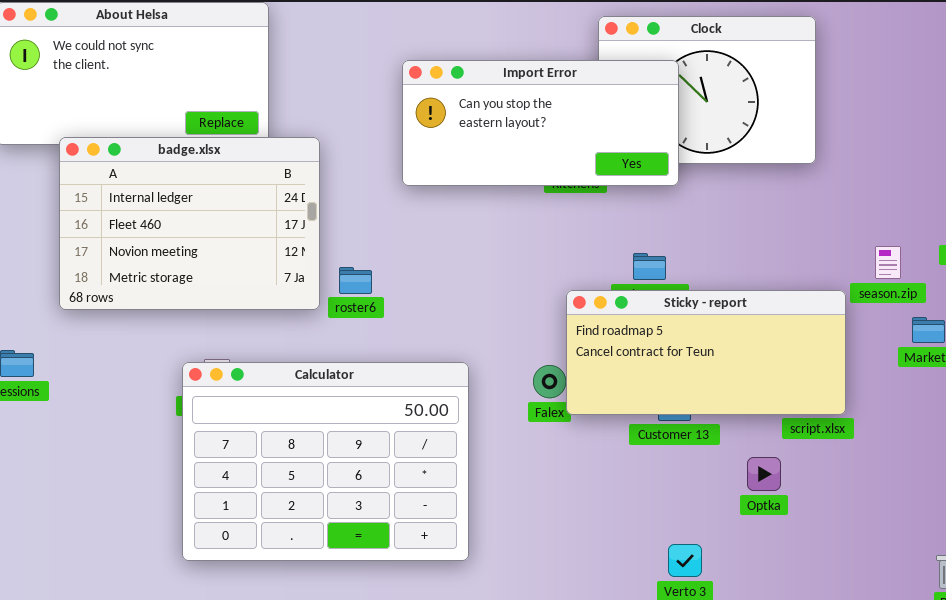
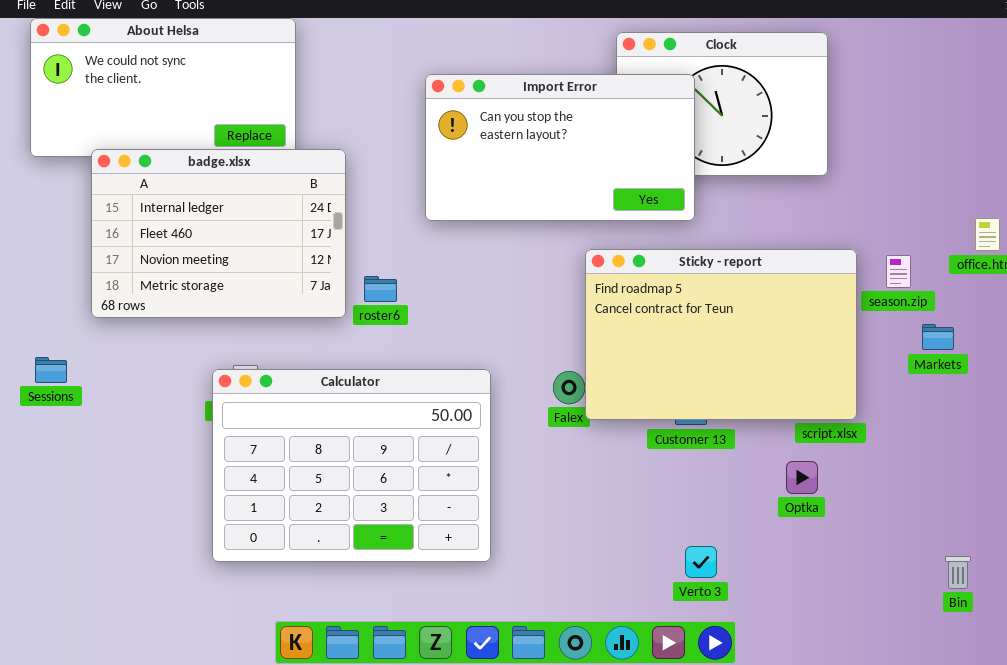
Import Error: [402,60,679,186] -> [425,74,695,221], resized
Sticky - report: [566,290,846,415] -> [585,249,857,420], resized
Optka: [747,457,781,491] -> [786,461,818,494], moved

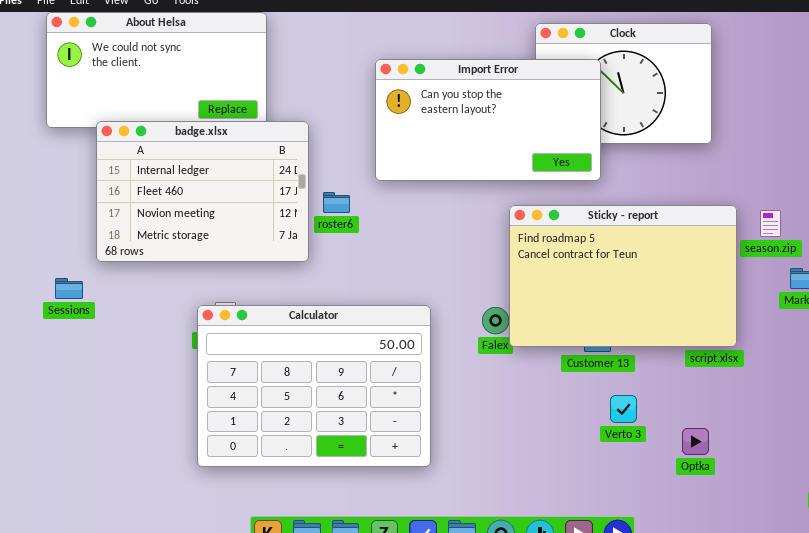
roster6: [364,276,397,302] -> [323,192,350,213], moved
Sessions: [35,357,67,383] -> [55,278,83,299], moved
Optka: [786,461,818,494] -> [682,428,709,455], moved
Verto 3: [685,546,717,578] -> [610,395,637,423], moved

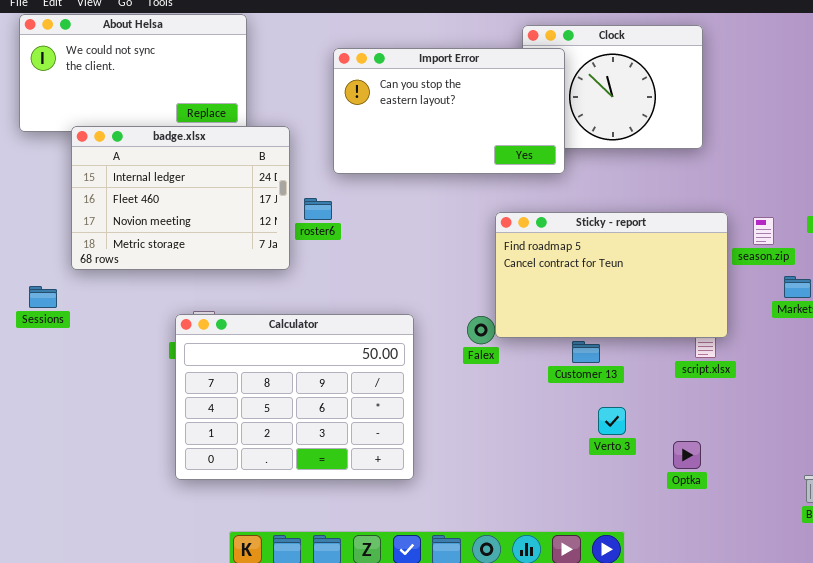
Import Error: [375,59,601,181] -> [333,48,565,174], moved
Sticky - report: [509,205,737,347] -> [495,212,728,338], resized

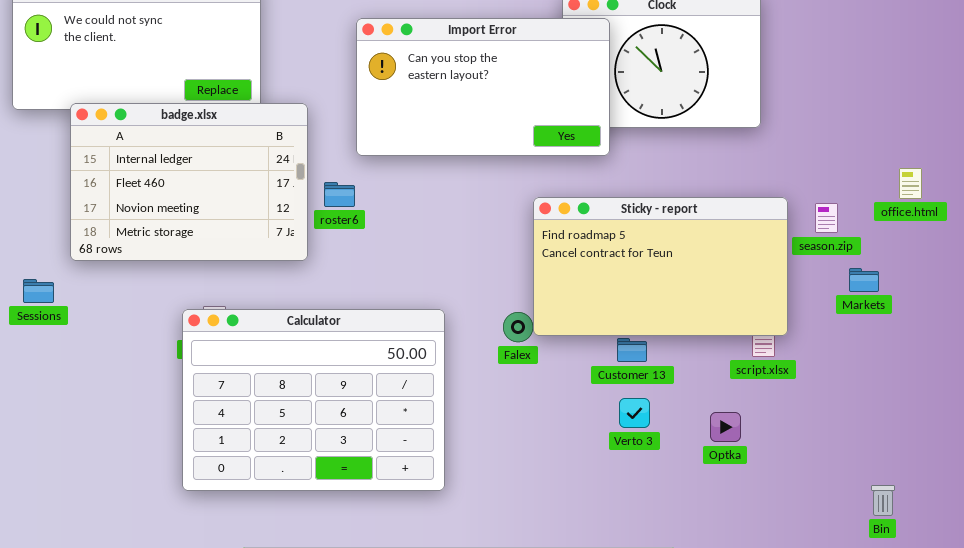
Verto 3: [598,407,626,435] -> [619,398,650,428], moved
Optka: [673,441,701,469] -> [710,412,741,442], moved

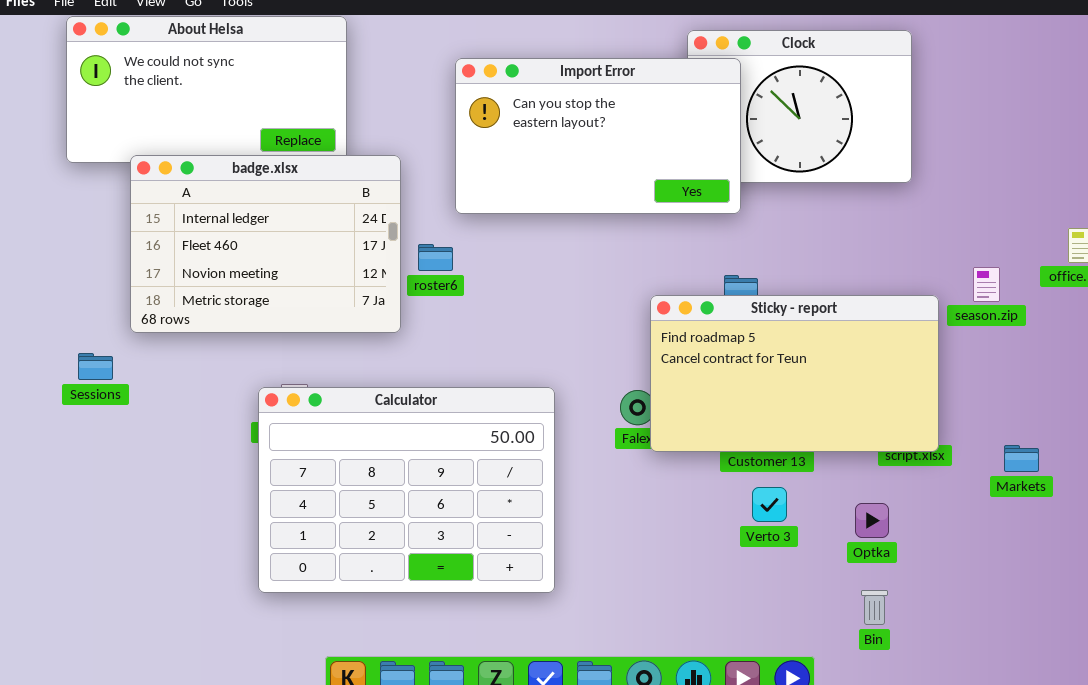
Sticky - report: [533,197,788,336] -> [650,295,939,452], moved
Markets: [849,268,879,292] -> [1004,445,1039,472], moved
Bin: [871,485,895,516] -> [861,590,888,625], moved

